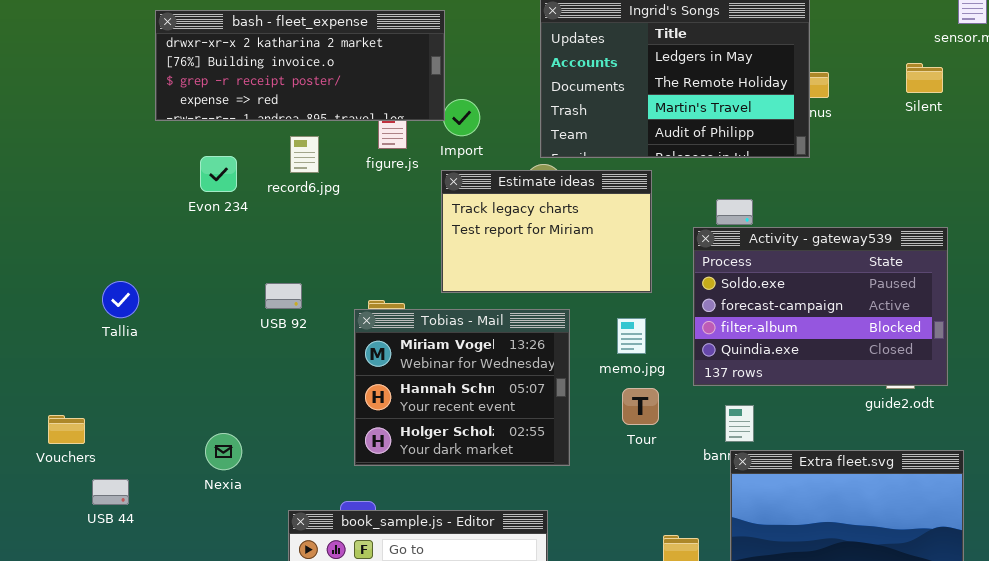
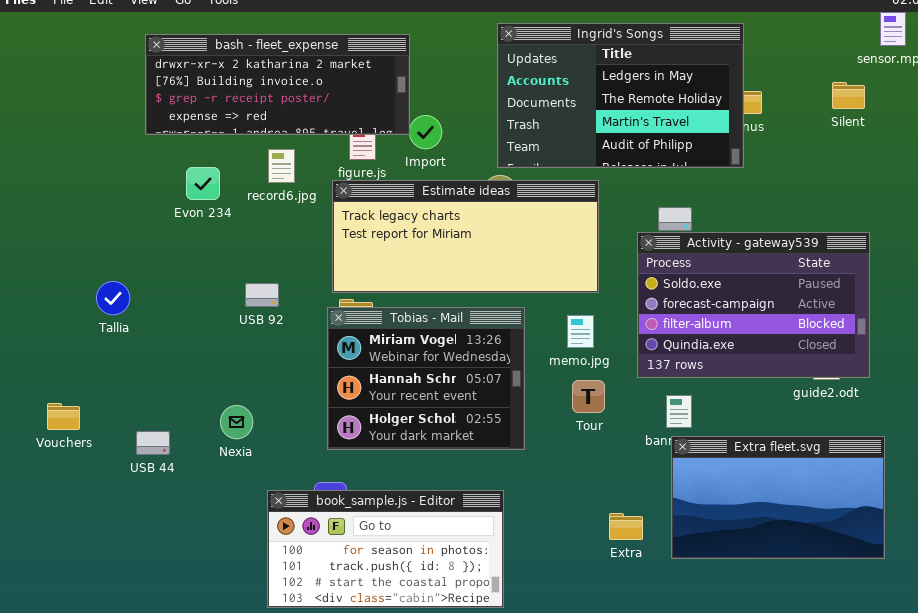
Estimate ideas: [441,170,652,293] -> [332,180,599,293], resized
Nexia: [205,433,242,470] -> [220,405,253,439], moved
USB 44: [92,479,129,505] -> [136,431,170,455], moved

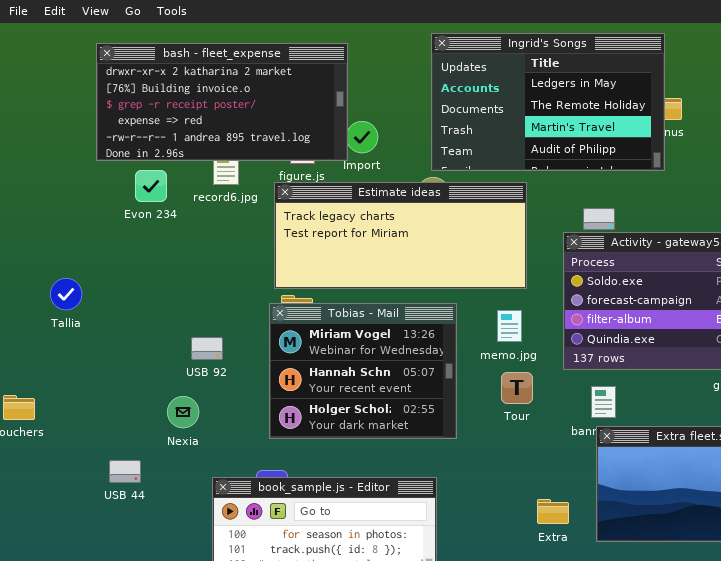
bash - fleet_expense: [145,34,410,135] -> [96,43,348,161], resized
USB 92: [245,283,279,307] -> [191,337,223,360], moved
USB 44: [136,431,170,455] -> [109,460,141,483], moved

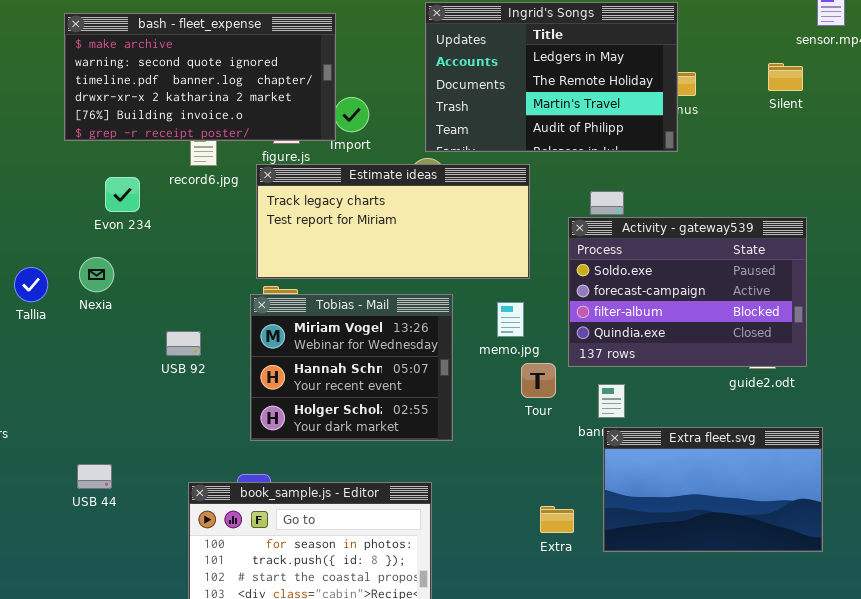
bash - fleet_expense: [96,43,348,161] -> [64,13,336,141], scrolled up 3 rows
Evon 234: [135,170,167,202] -> [105,177,140,212], moved
Tour: [501,372,533,404] -> [521,363,556,398], moved
Nexia: [167,396,199,428] -> [79,257,114,292], moved

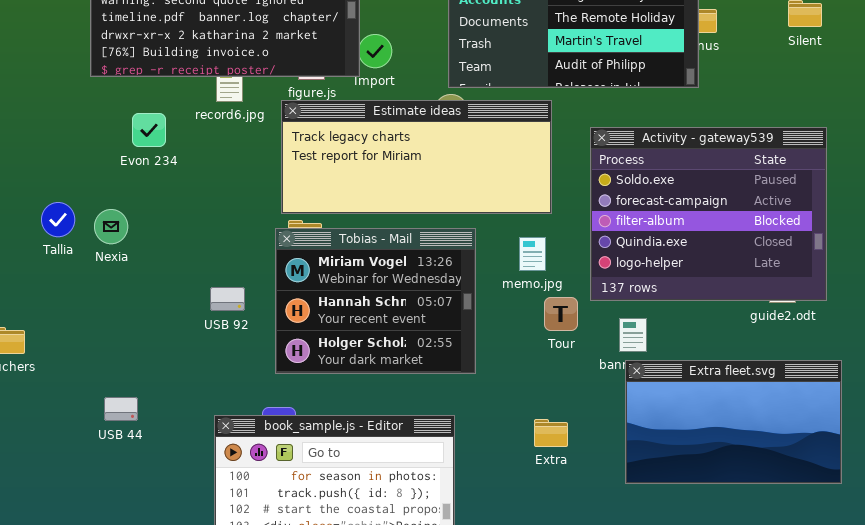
Activity - gateway539: [568,217,807,367] -> [590,127,827,301], resized
Nexia: [79,257,114,292] -> [94,209,128,244], moved
USB 92: [166,331,201,356] -> [210,287,245,311], moved
Extra: [540,506,574,533] -> [534,419,568,447], moved

